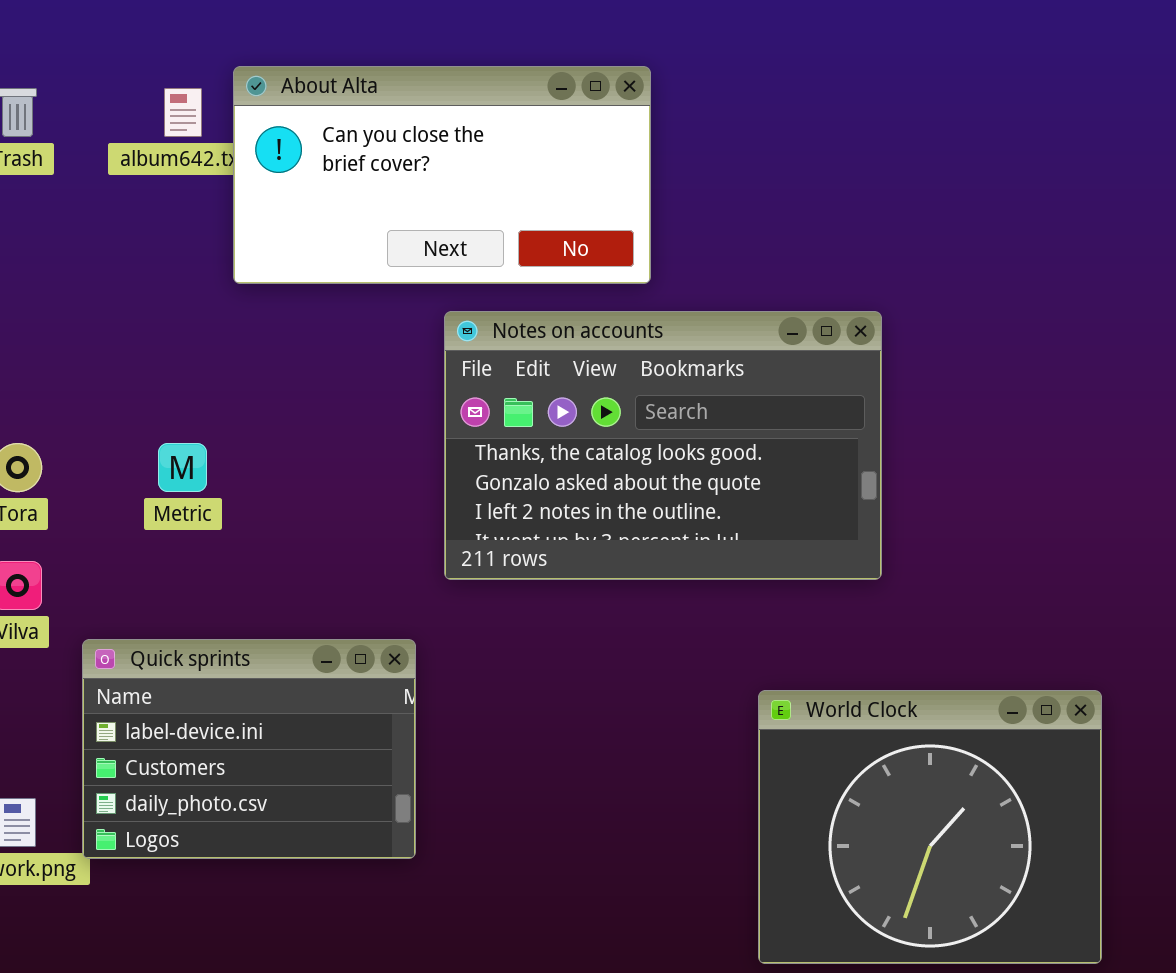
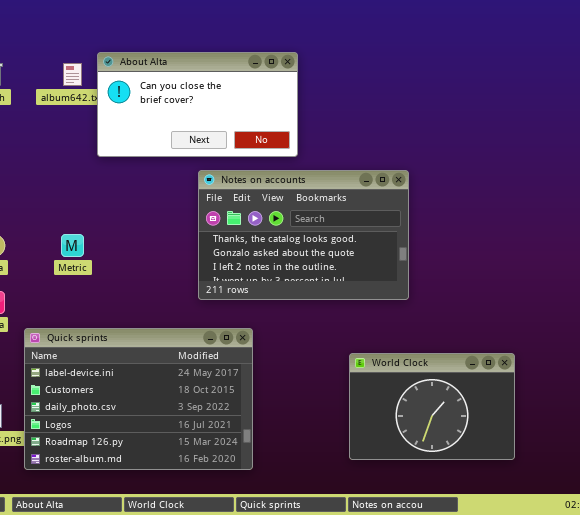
Quick sprints: [82,639,416,859] -> [24,328,253,470], resized
World Clock: [758,690,1102,964] -> [349,353,515,460], resized

